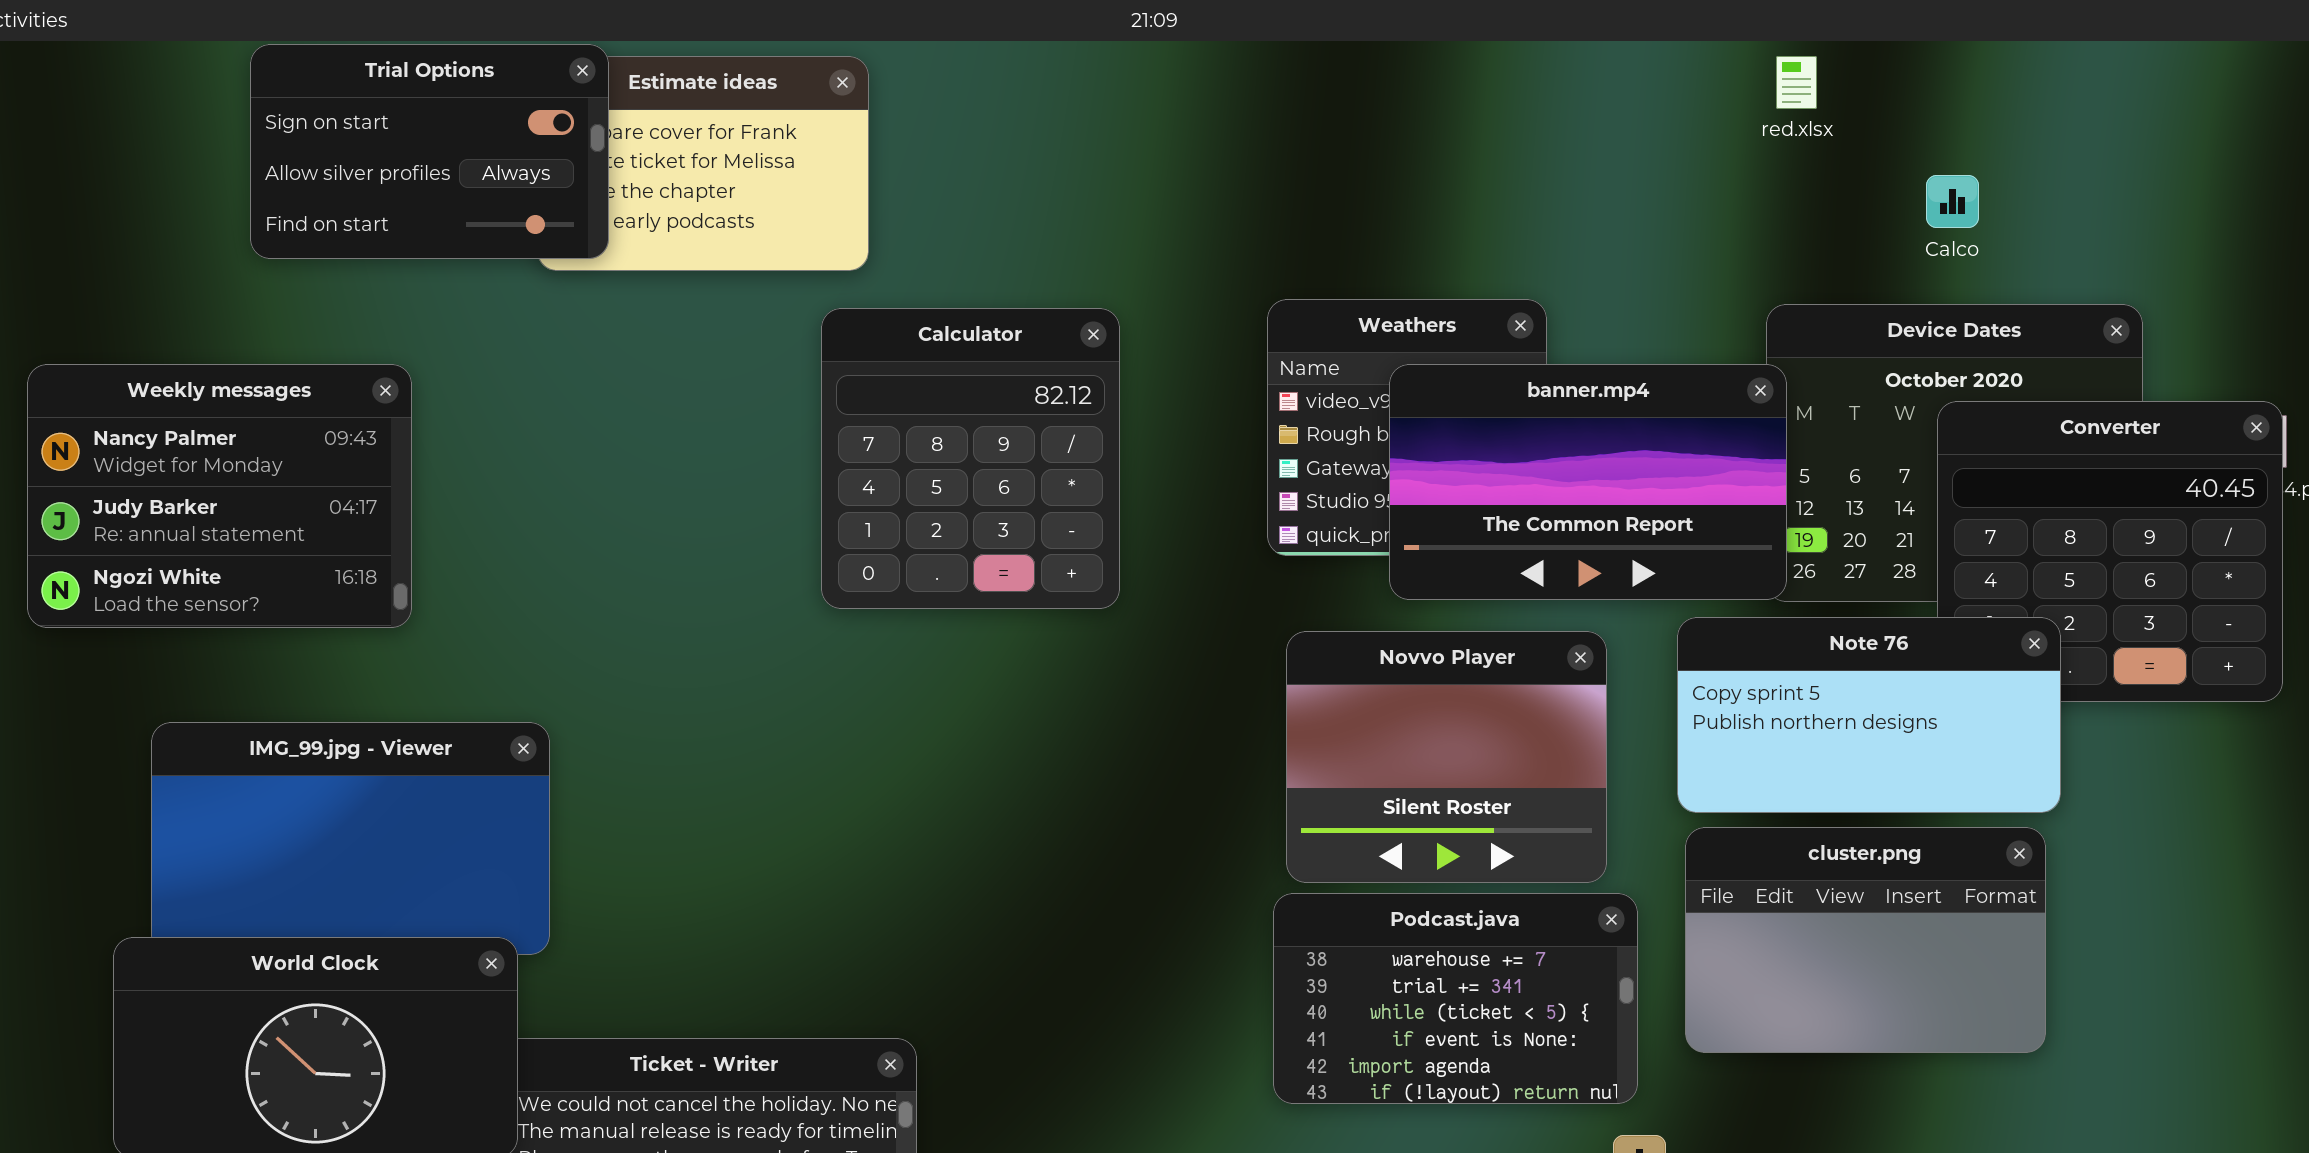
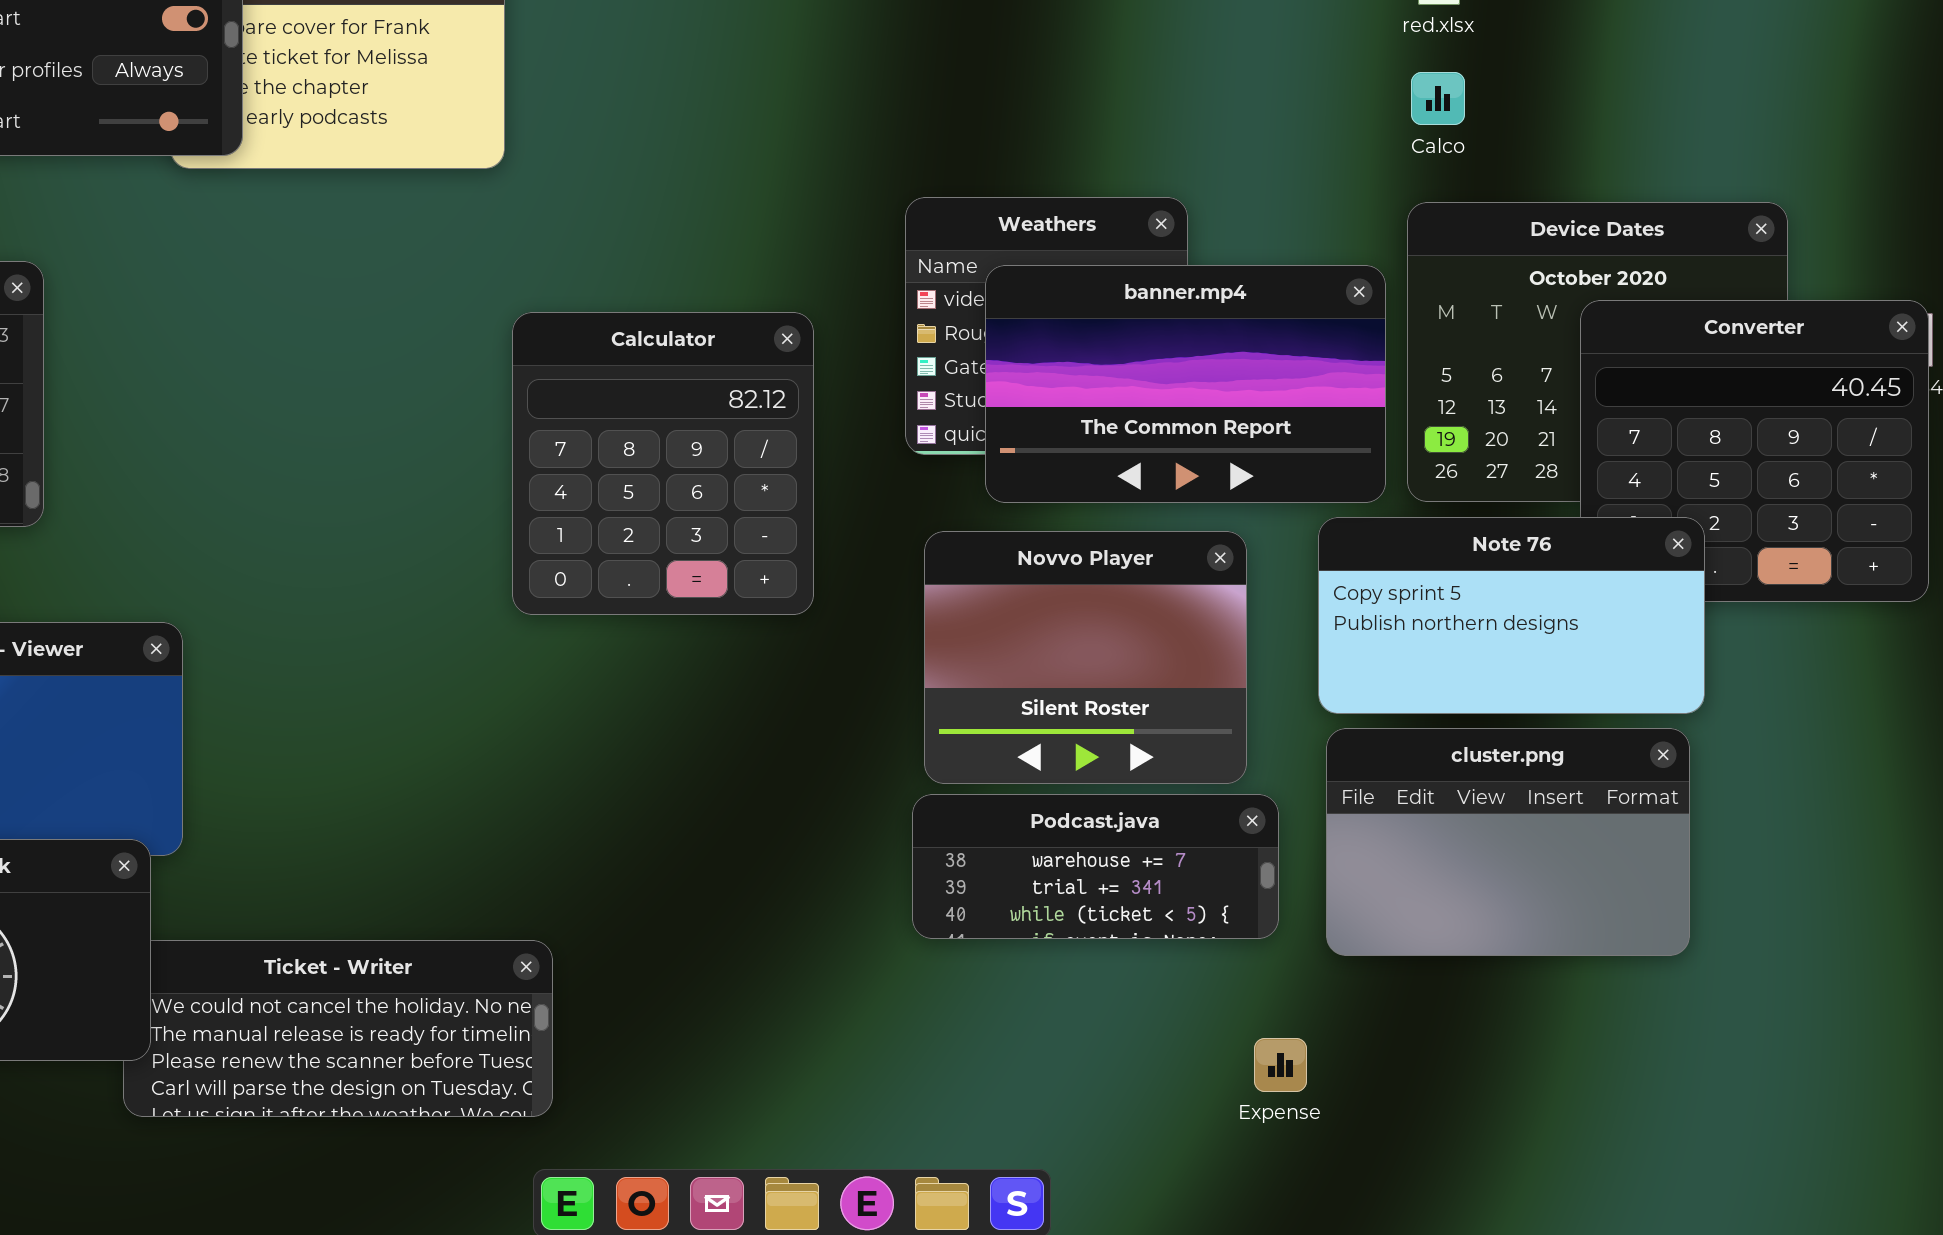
Calco: [1926,175,1979,228] -> [1411,72,1465,125], moved
Calculator: [821,308,1120,609] -> [512,312,814,615], moved
banner.mp4: [1389,364,1787,600] -> [985,265,1386,503], moved
Podcast.java: [1273,893,1638,1104] -> [912,794,1279,939], resized

